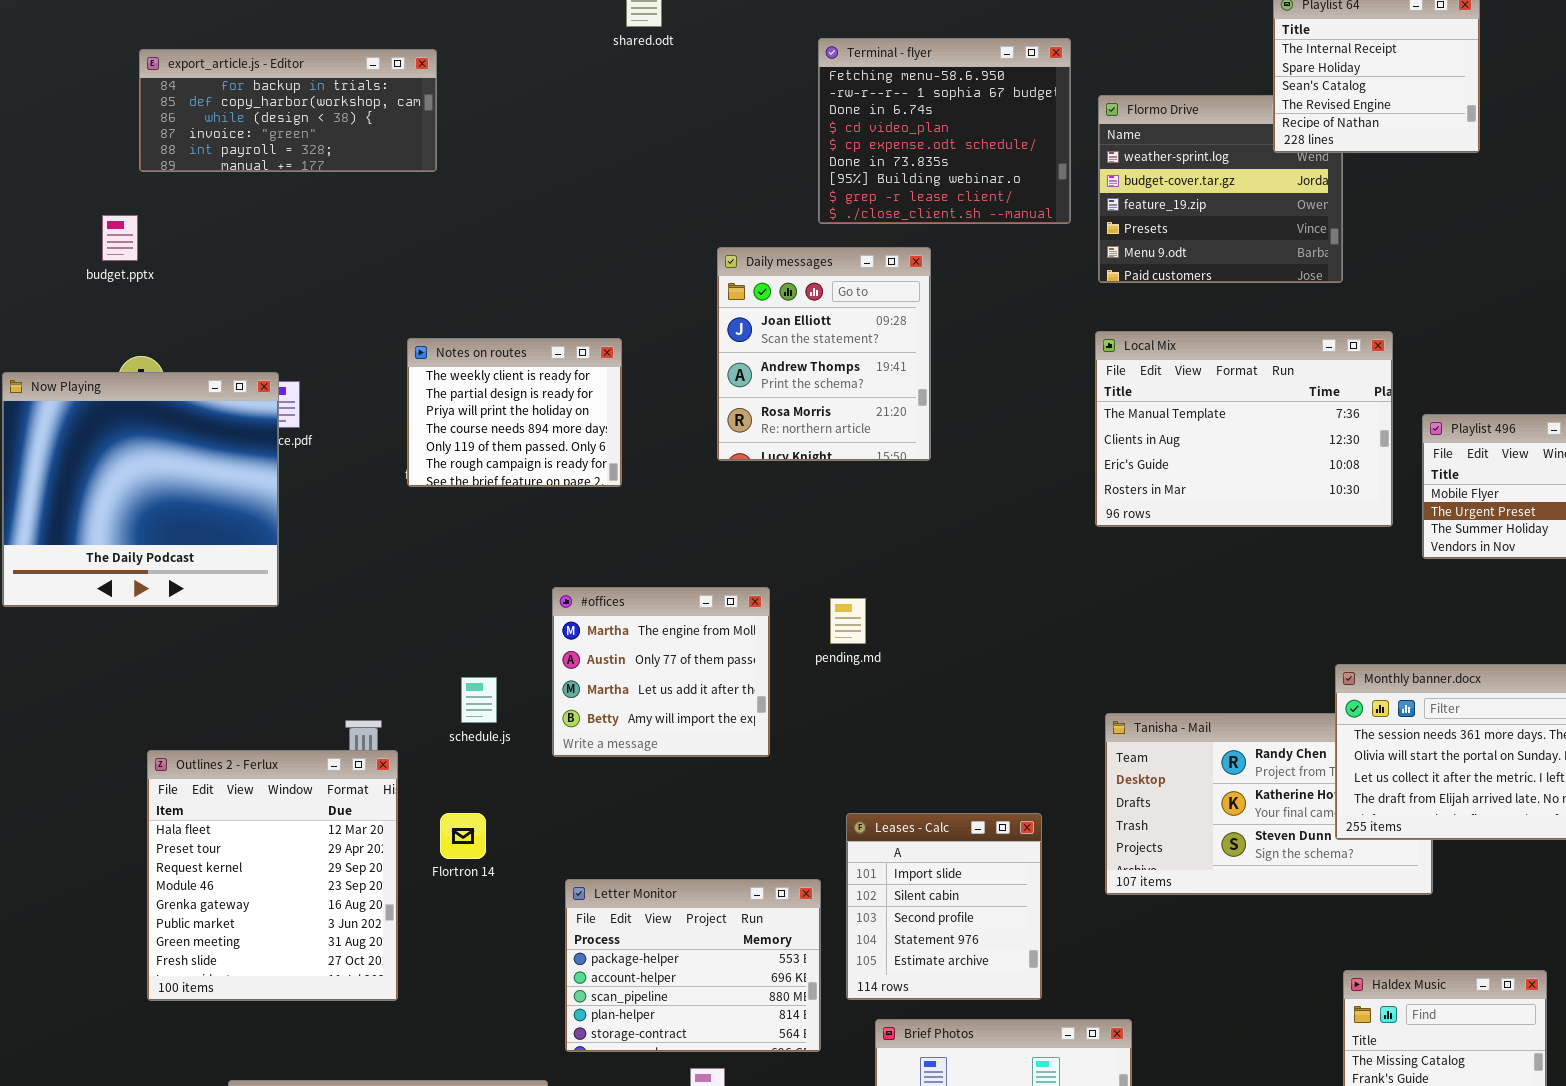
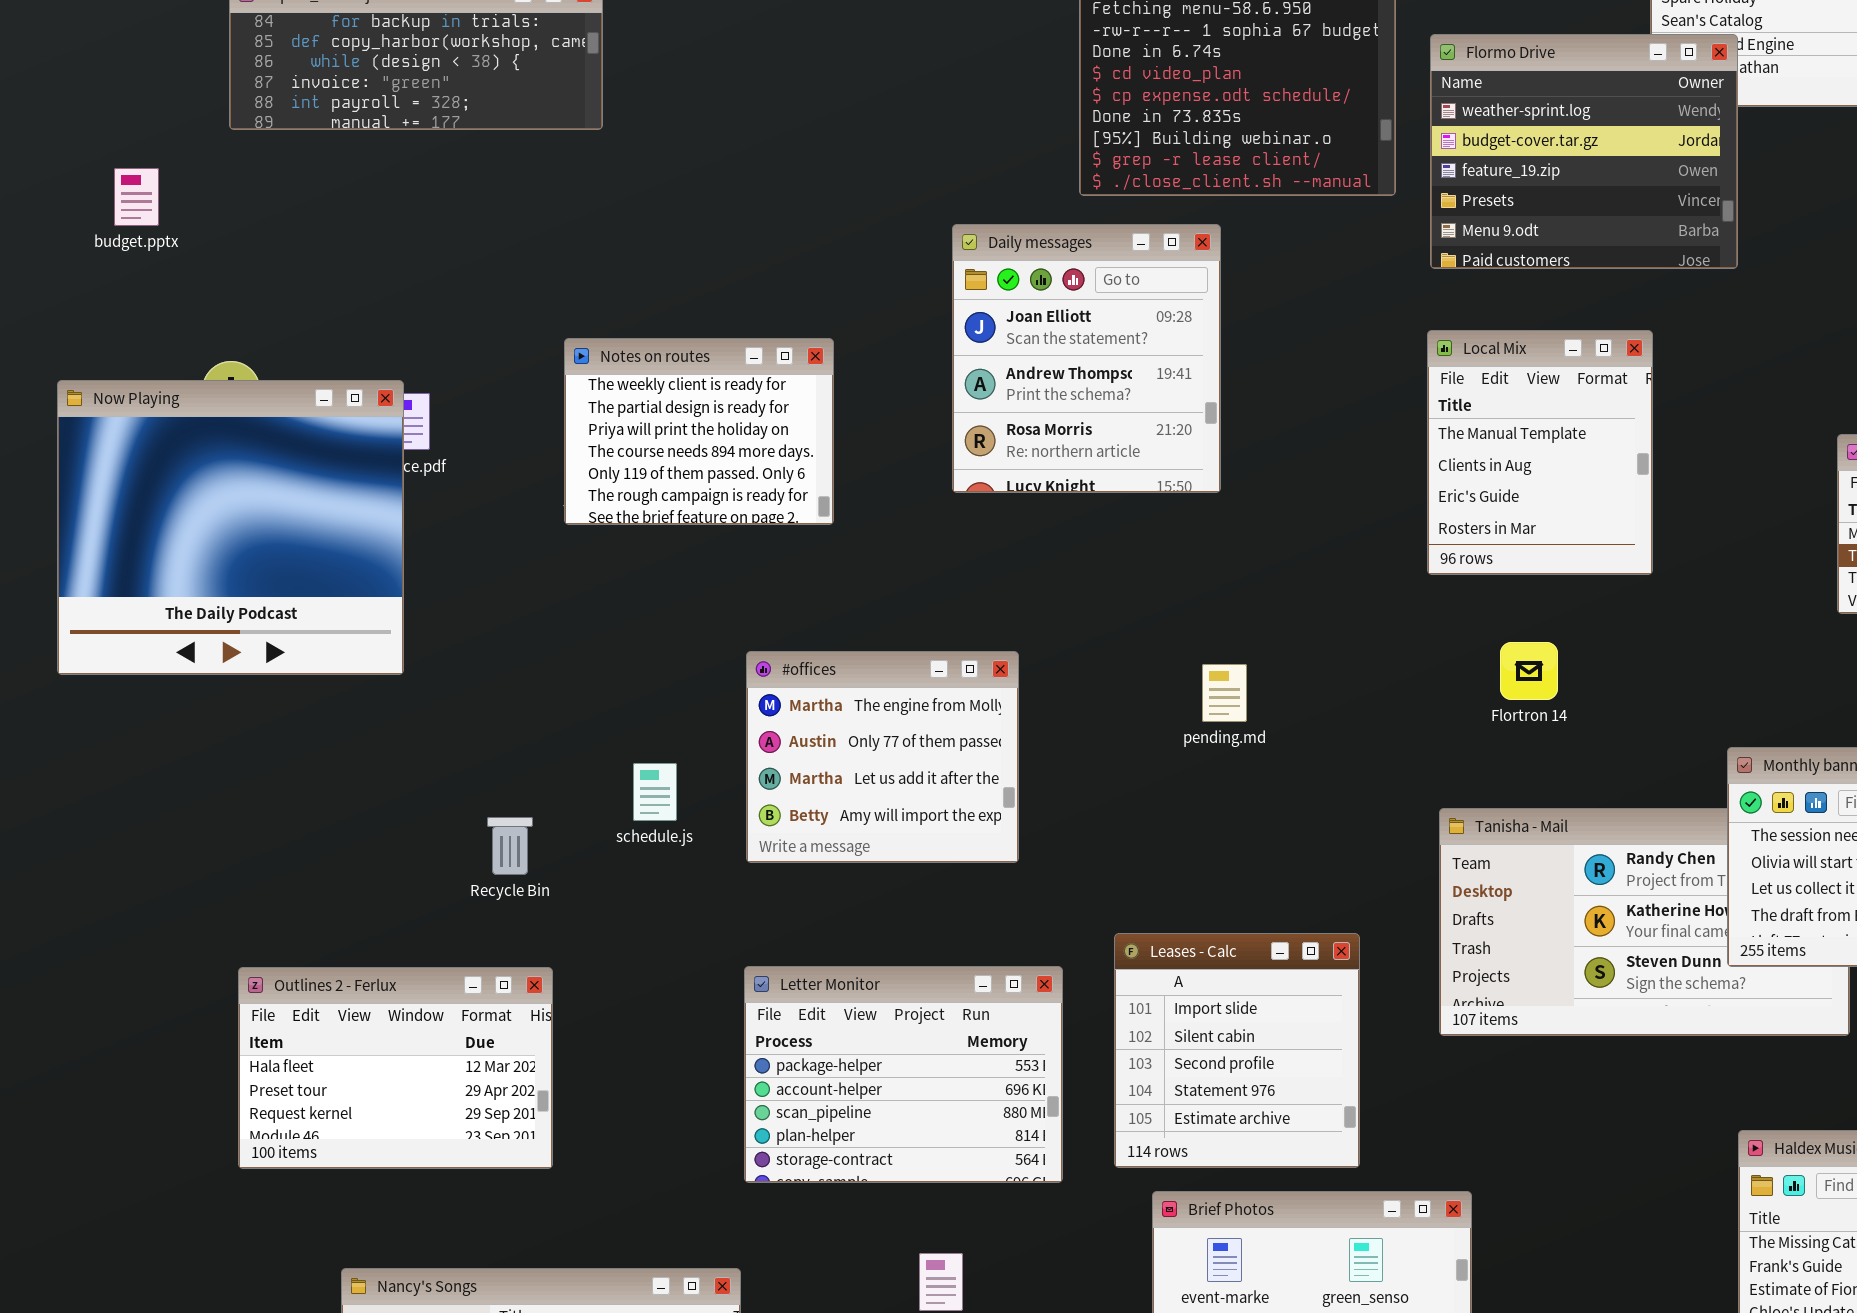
Flormo Drive: [1098,95,1343,283] -> [1430,34,1738,269], raised
budget.pptx: [102,215,138,261] -> [114,168,159,226], moved
Local Mix: [1095,331,1393,527] -> [1427,330,1653,575], resized
pending.md: [830,598,866,644] -> [1202,664,1247,722], moved
Outlines 2 - Ferlux: [147,750,398,1001] -> [238,967,553,1169], resized
Flortron 14: [440,813,486,859] -> [1500,642,1558,700], moved
Letter Monitor: [565,879,821,1052] -> [744,966,1063,1183], moved

